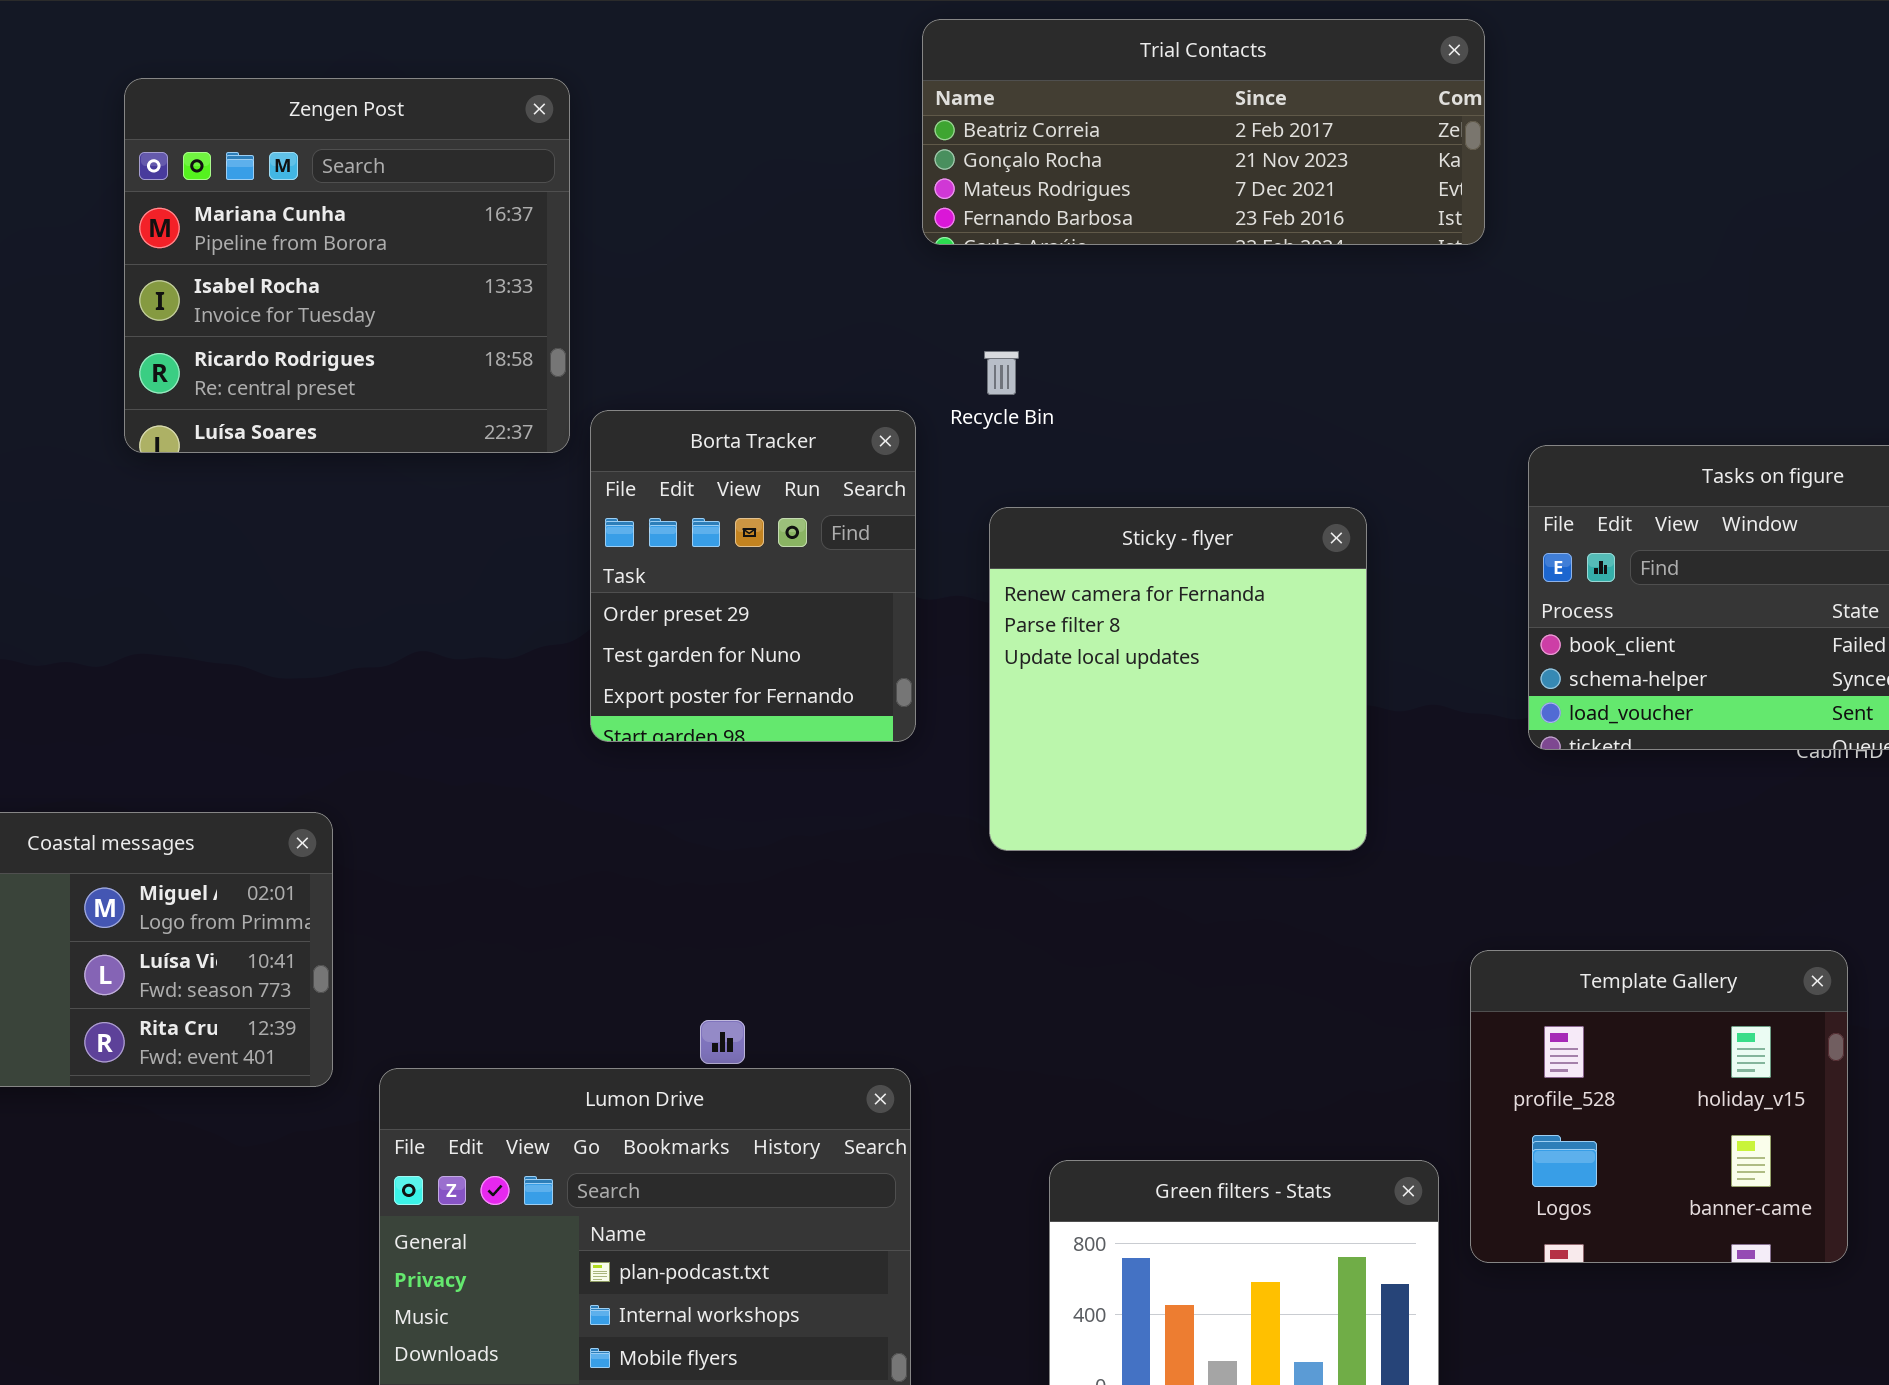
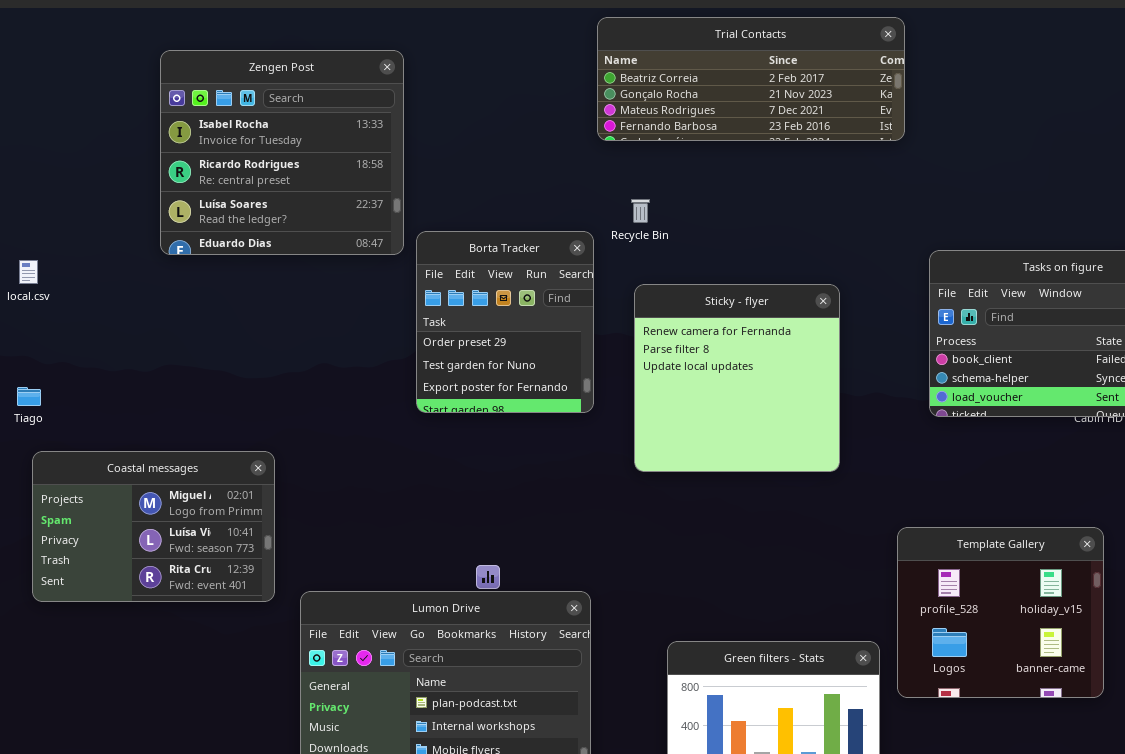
Zengen Post: [124,78,570,453] -> [160,50,404,255], scrolled down 1 row

